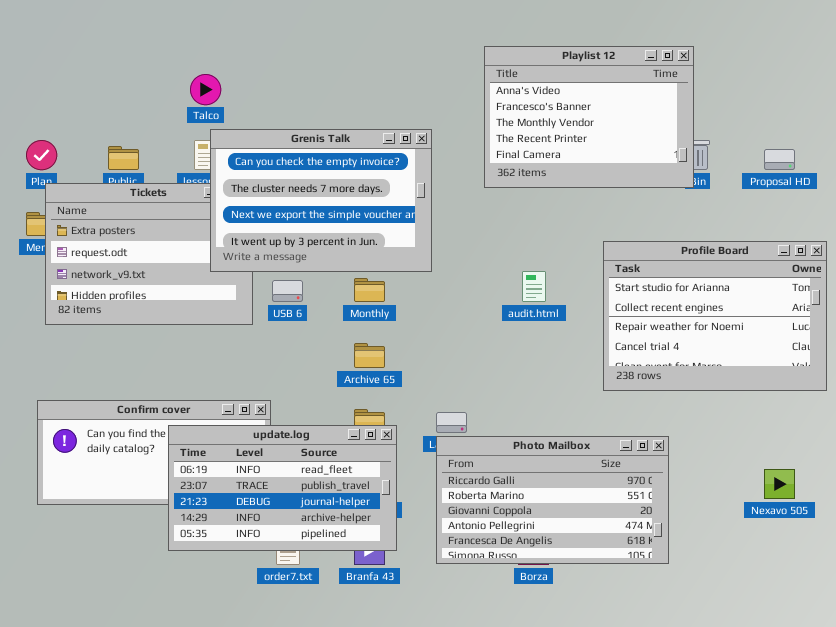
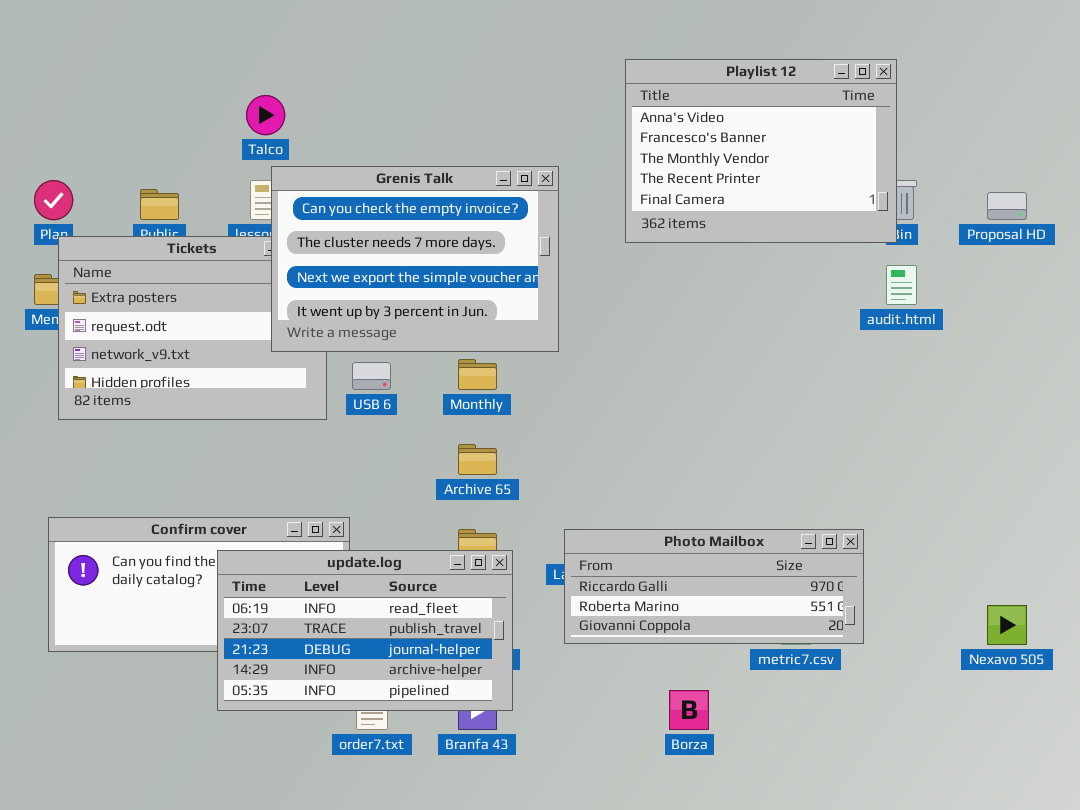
Profile Board: [603,241,827,391] -> none, closed
audit.html: [522,271,546,302] -> [886,265,917,305], moved
Photo Mailbox: [436,436,669,564] -> [564,529,864,644], moved, resized

